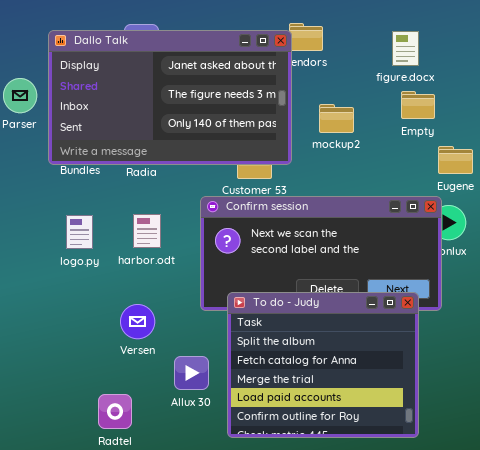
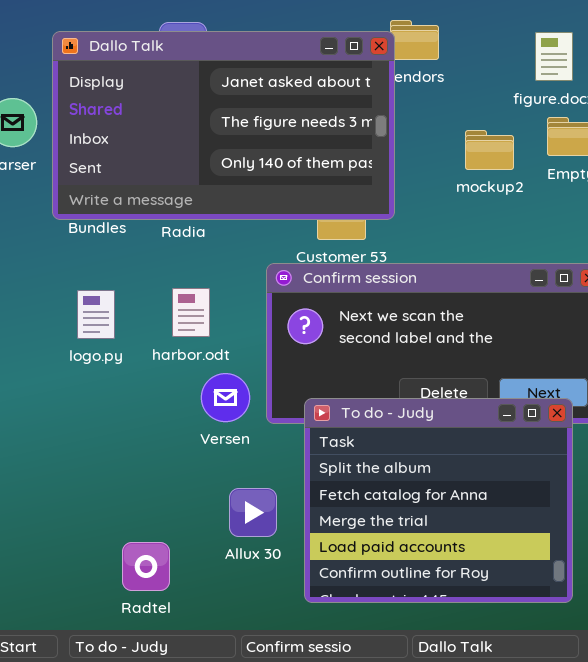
mockup2: [319,104,354,133] -> [465,130,514,170], moved
Versen: [120,304,155,339] -> [201,373,250,422], moved

